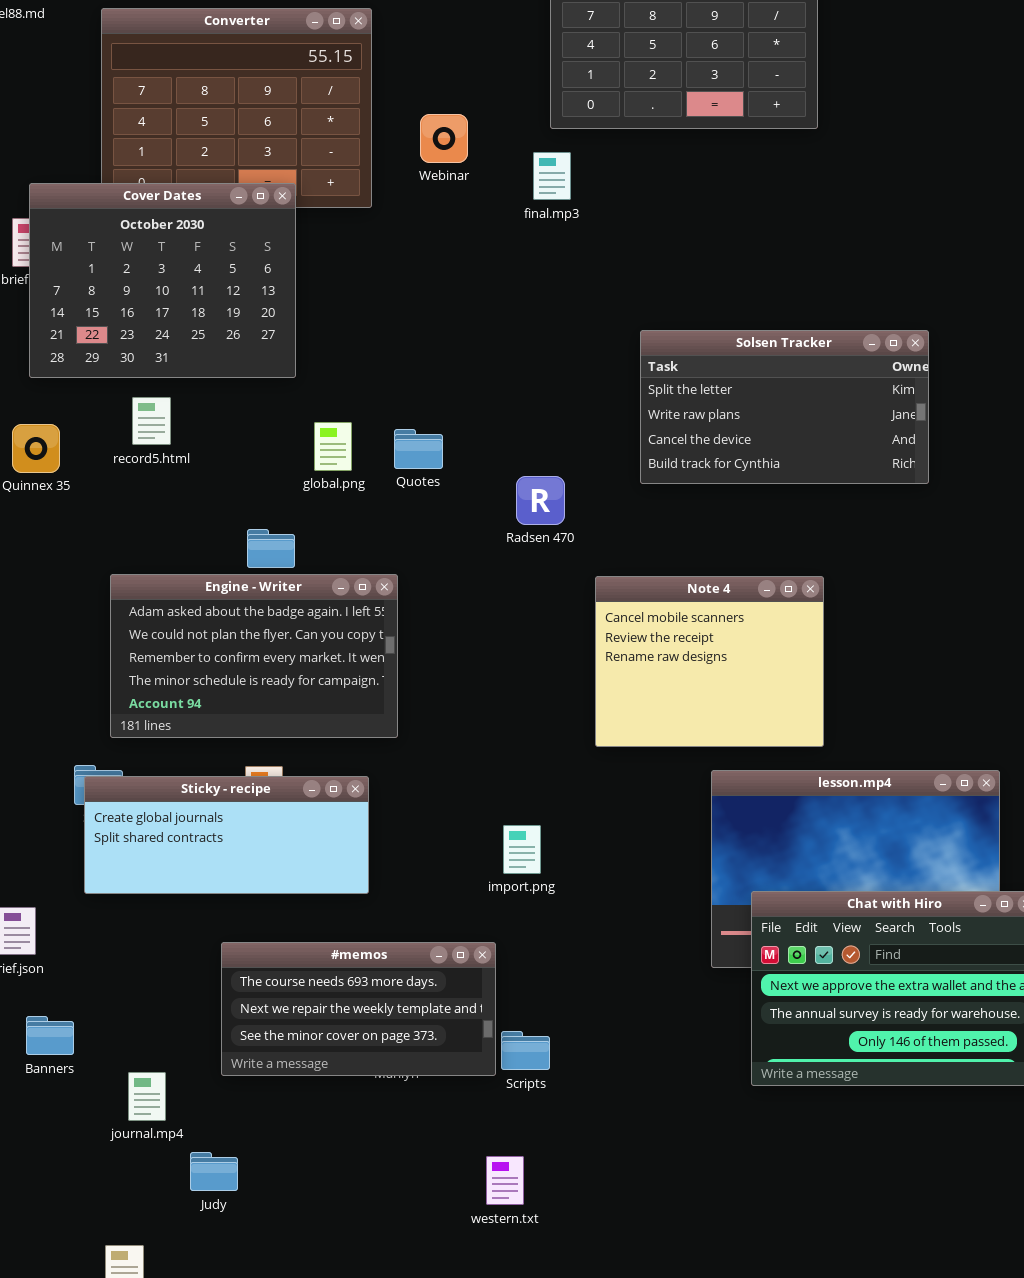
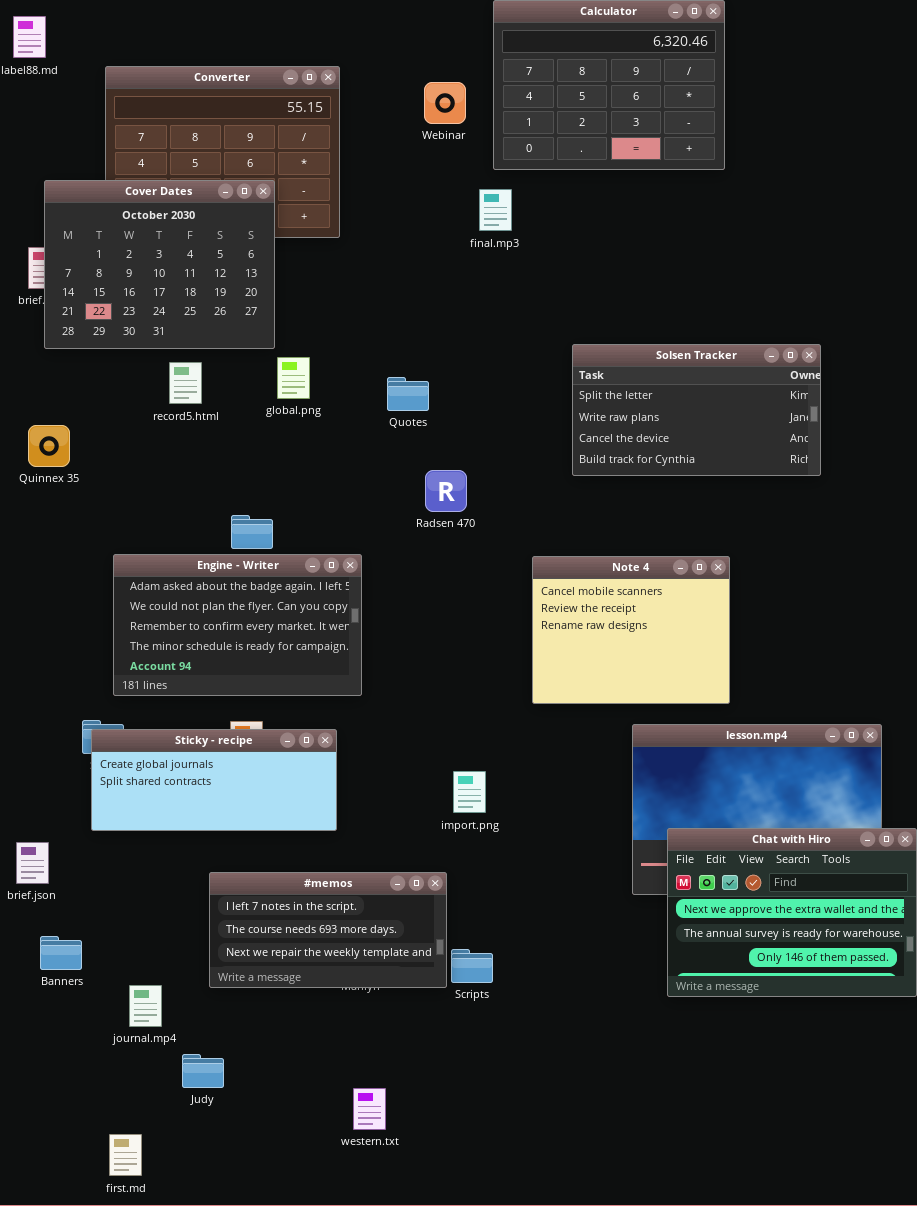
Webinar: [420,114,468,163] -> [424,82,466,124], moved
Cover Dates: [29,183,296,378] -> [44,180,275,349], moved
record5.html: [132,397,171,445] -> [169,362,202,404], moved
global.png: [314,422,352,471] -> [277,357,310,399], moved
Quotes: [394,429,443,469] -> [387,377,429,411], moved
Radsen 470: [516,476,565,525] -> [425,470,467,512], moved
#memos: [221,942,496,1076] -> [209,872,447,988], scrolled up 1 row
western.txt: [486,1156,524,1205] -> [353,1088,386,1130], moved

